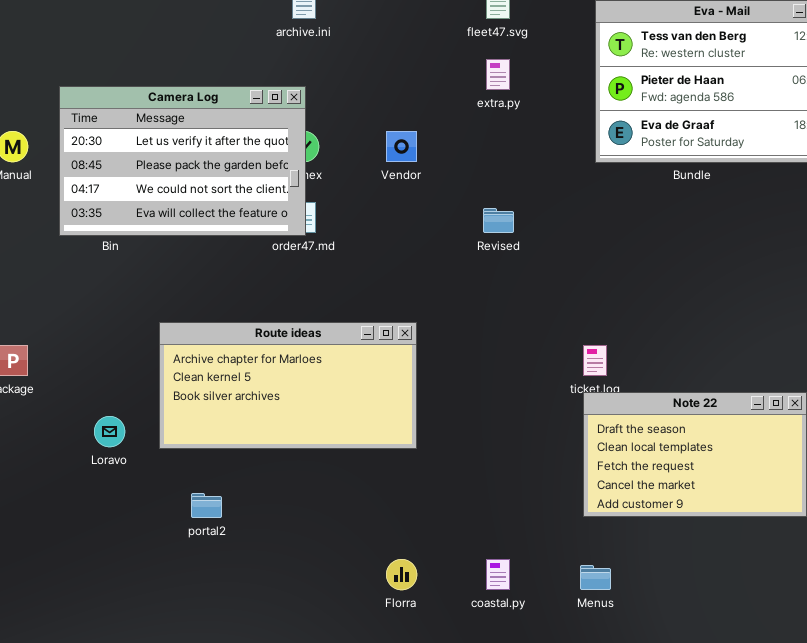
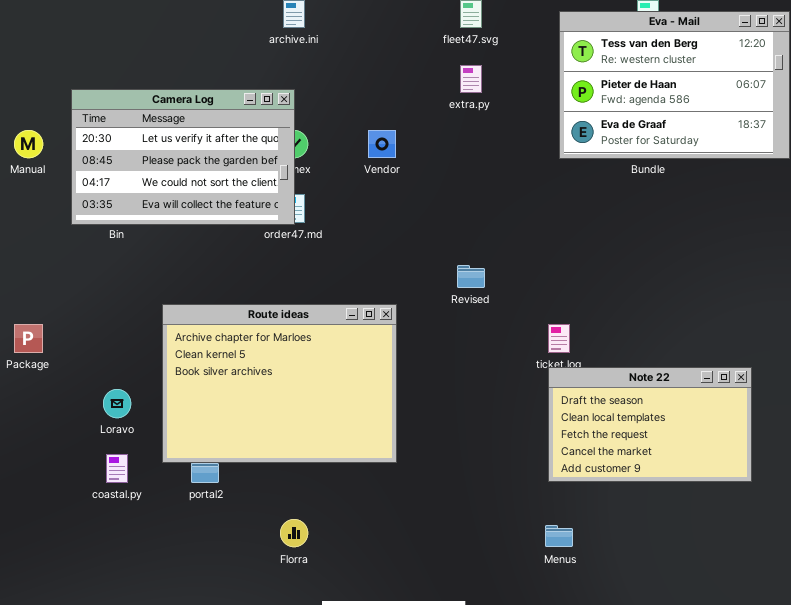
Revised: [483,208,514,233] -> [457,265,485,288], moved
Route ideas: [159,322,417,449] -> [162,304,397,463], resized
Florra: [386,559,417,590] -> [280,519,308,547], moved
coastal.py: [486,559,510,590] -> [106,454,128,483], moved

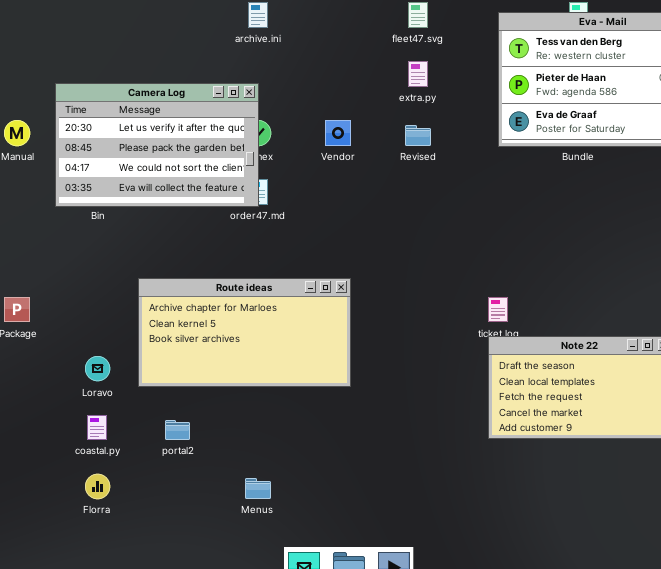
Revised: [457,265,485,288] -> [405,125,431,146], moved
Route ideas: [162,304,397,463] -> [138,278,351,387], resized
Florra: [280,519,308,547] -> [85,474,110,499], moved
Menus: [545,525,573,547] -> [245,478,271,499], moved

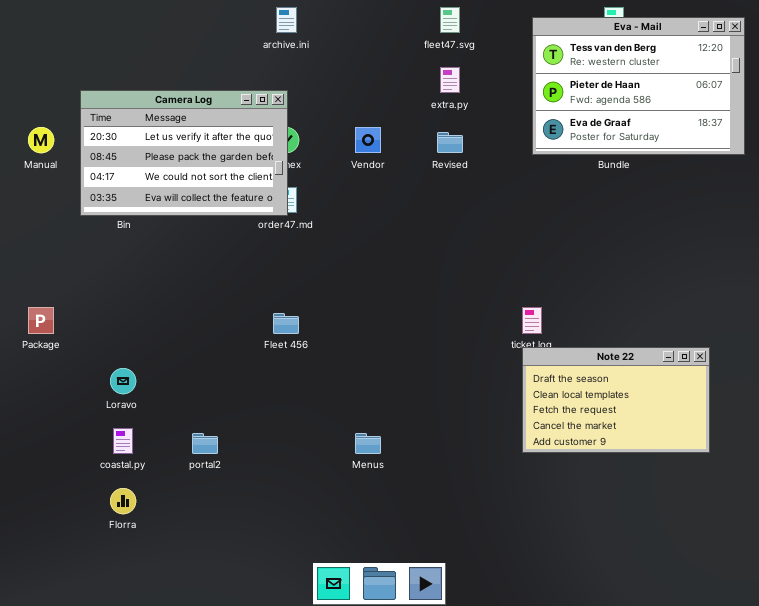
Route ideas: [138,278,351,387] -> none, closed
Menus: [245,478,271,499] -> [355,433,381,454], moved

